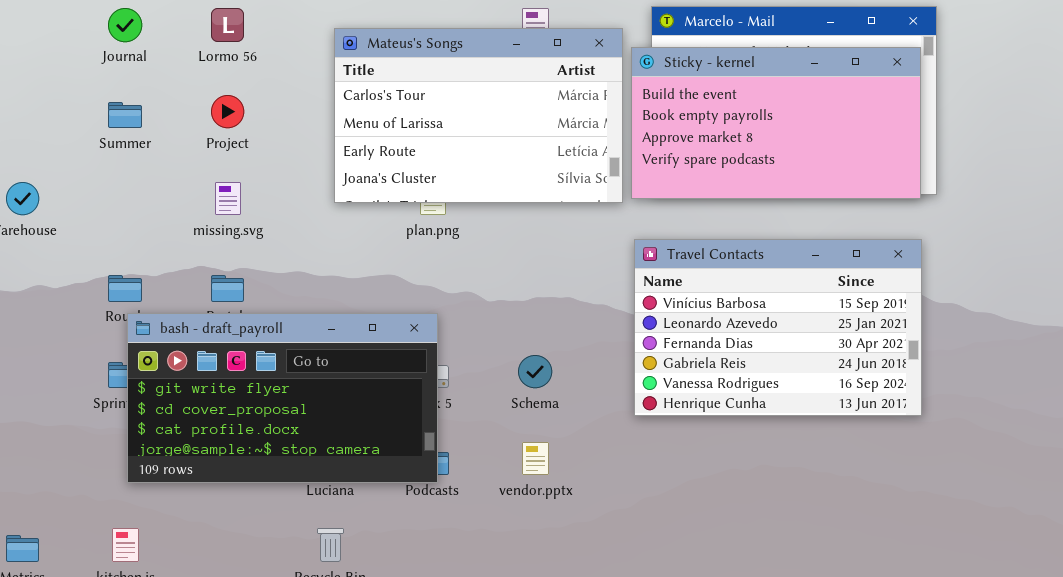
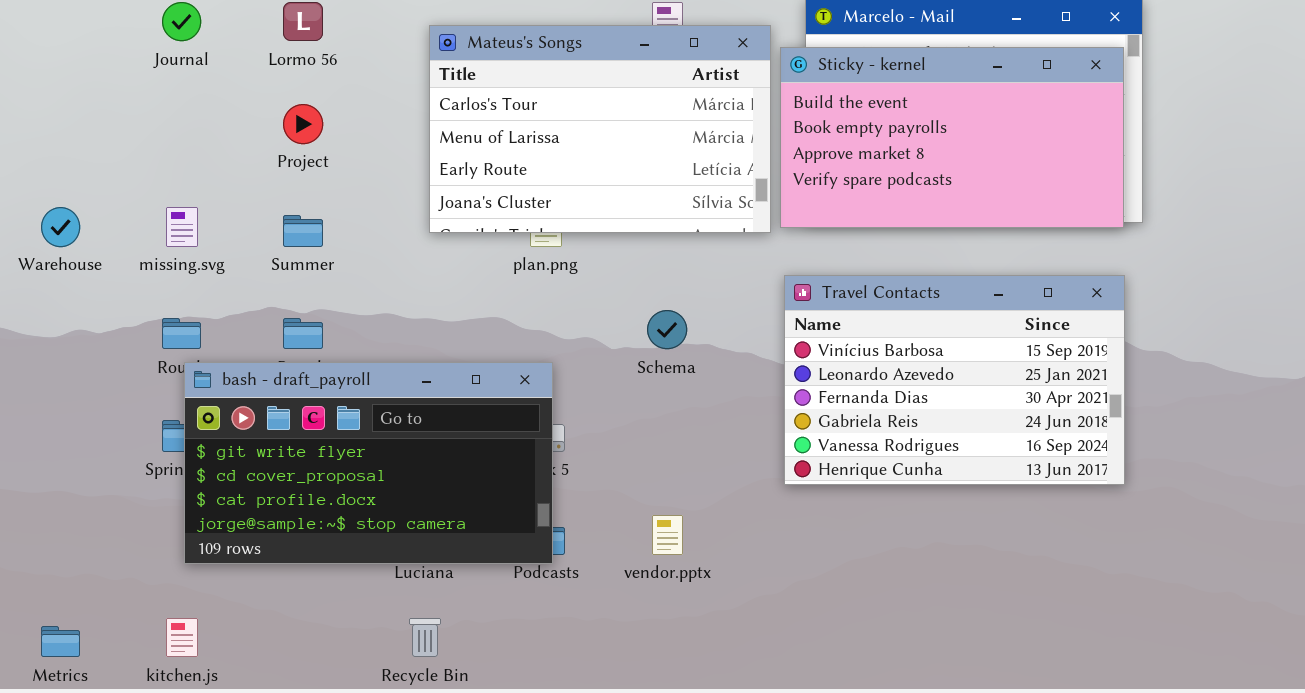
Summer: [108,102,142,128] -> [283,215,323,247], moved
missing.svg: [215,182,241,215] -> [166,207,198,247], moved
Schema: [518,355,552,388] -> [647,310,687,349], moved

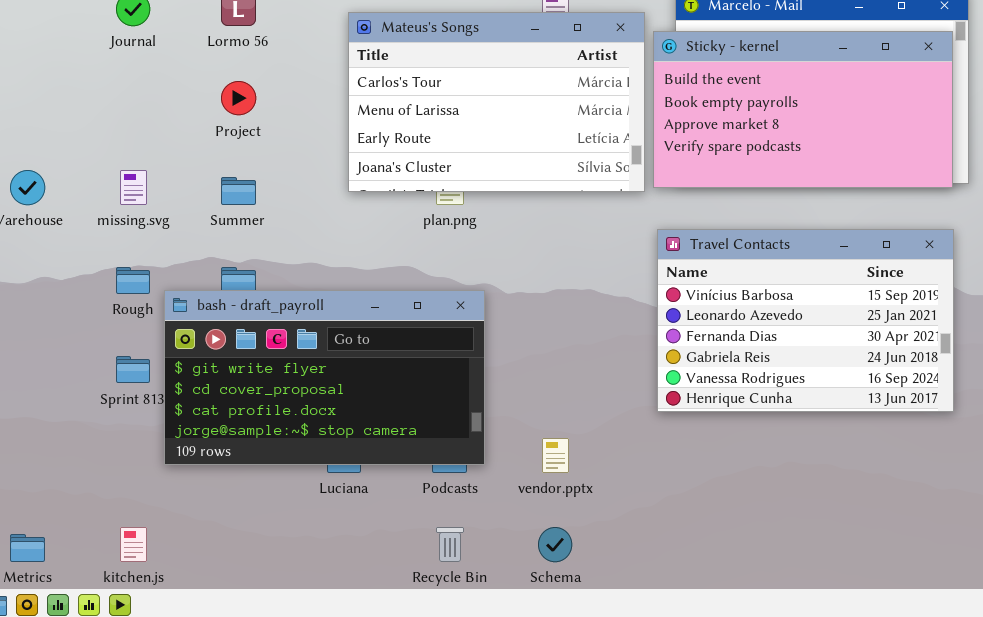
Schema: [647,310,687,349] -> [538,527,572,562], moved
bash - draft_payroll: [184,362,553,564] -> [164,290,485,465], moved
Recycle Bin: [409,618,441,657] -> [436,527,464,562], moved

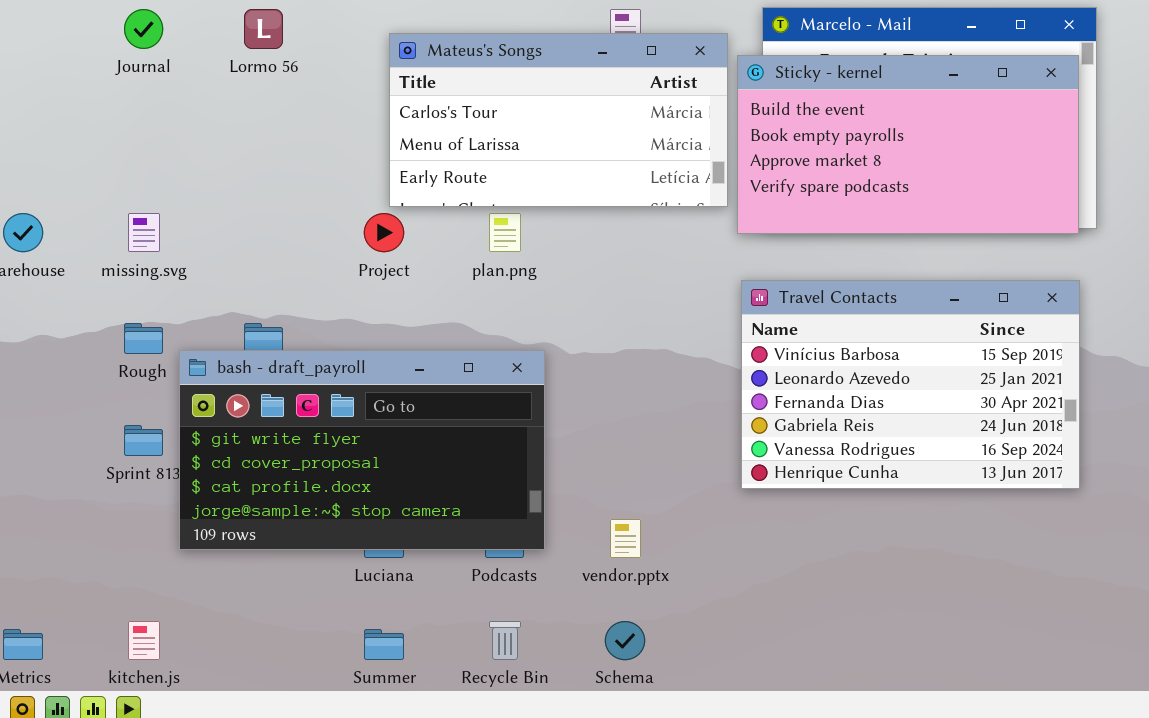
Mateus's Songs: [348,12,645,192] -> [389,33,728,207], resized
Project: [221,81,256,115] -> [364,213,404,252], moved
Summer: [221,177,256,205] -> [364,629,404,660], moved

